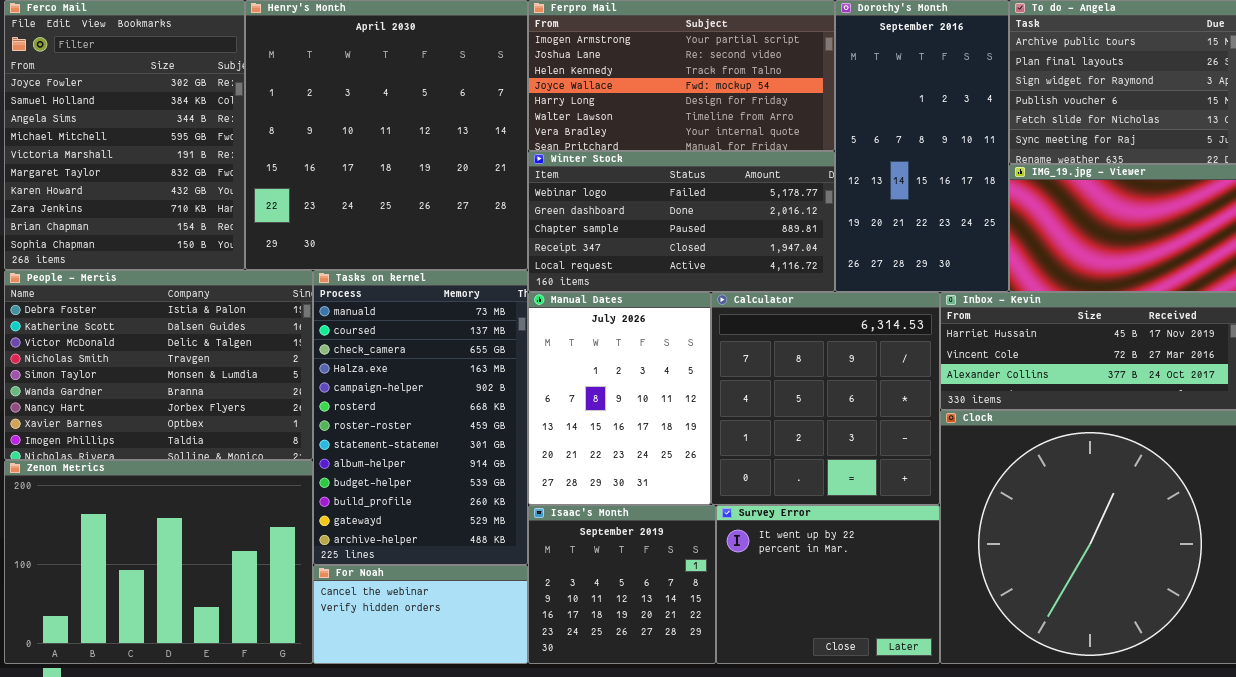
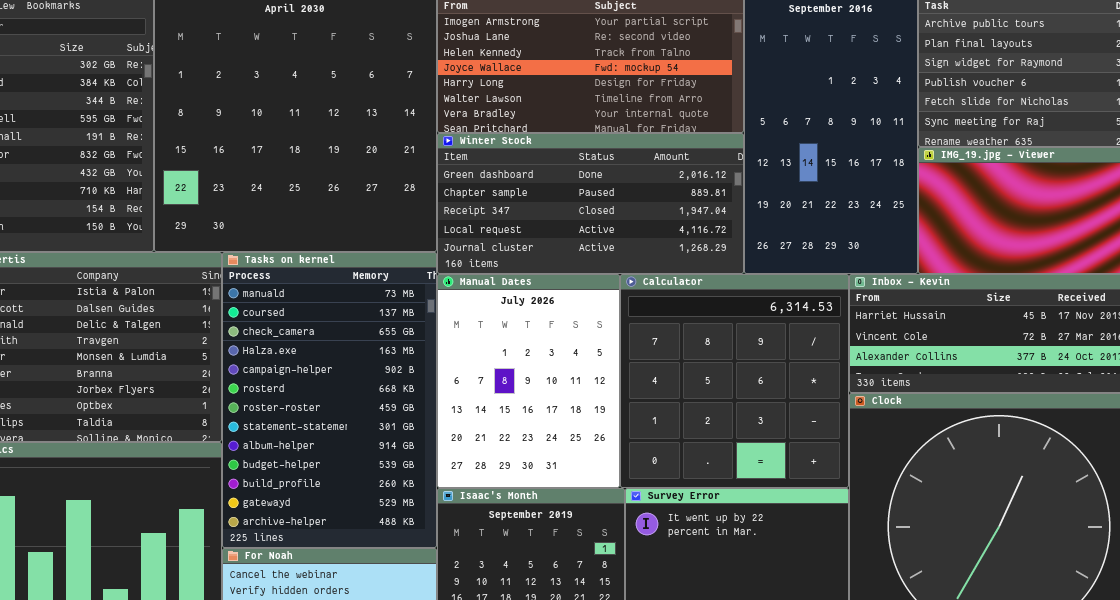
Winter Stock: [528,151,835,292] -> [437,133,744,274], scrolled down 1 row

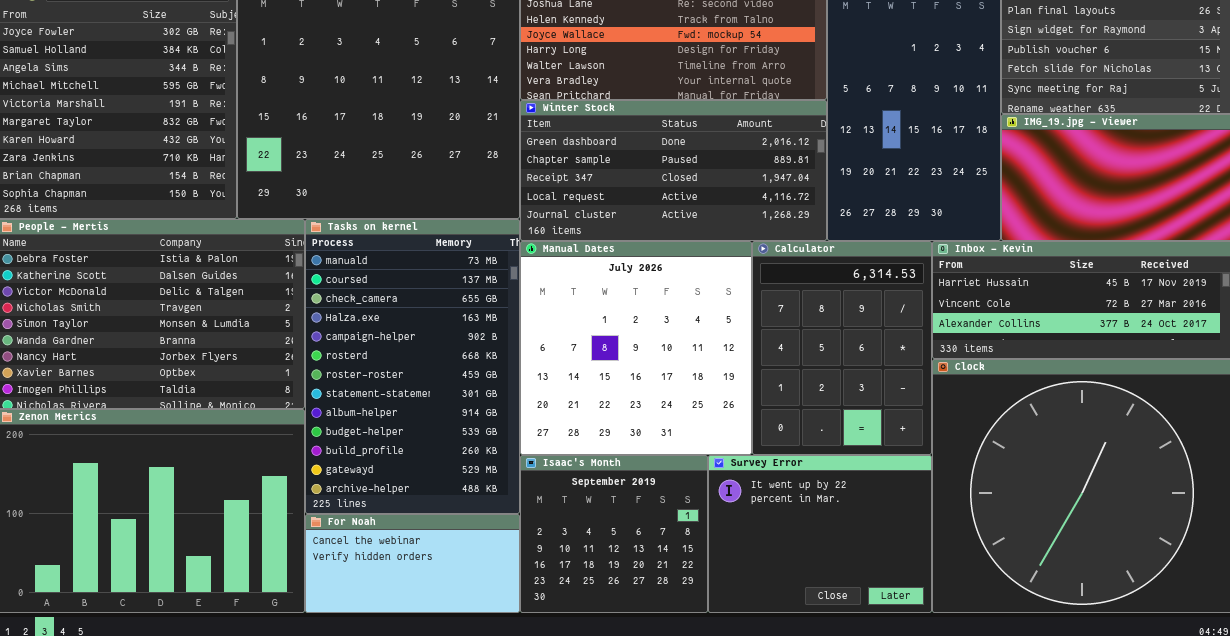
Manual Dates: [437,274,620,488] -> [520,241,752,455], resized
Calculator: [620,274,849,488] -> [752,241,932,455], resized

